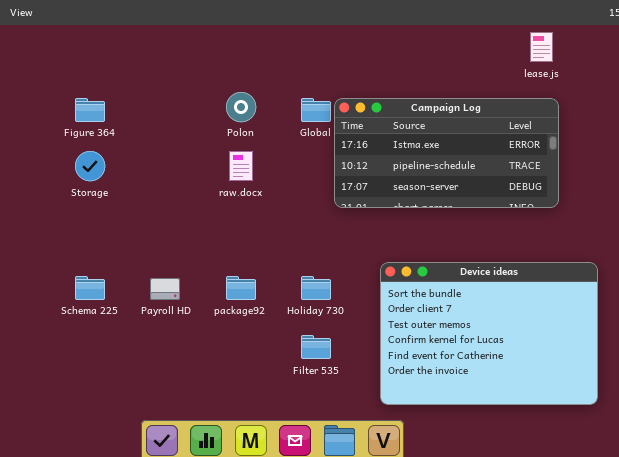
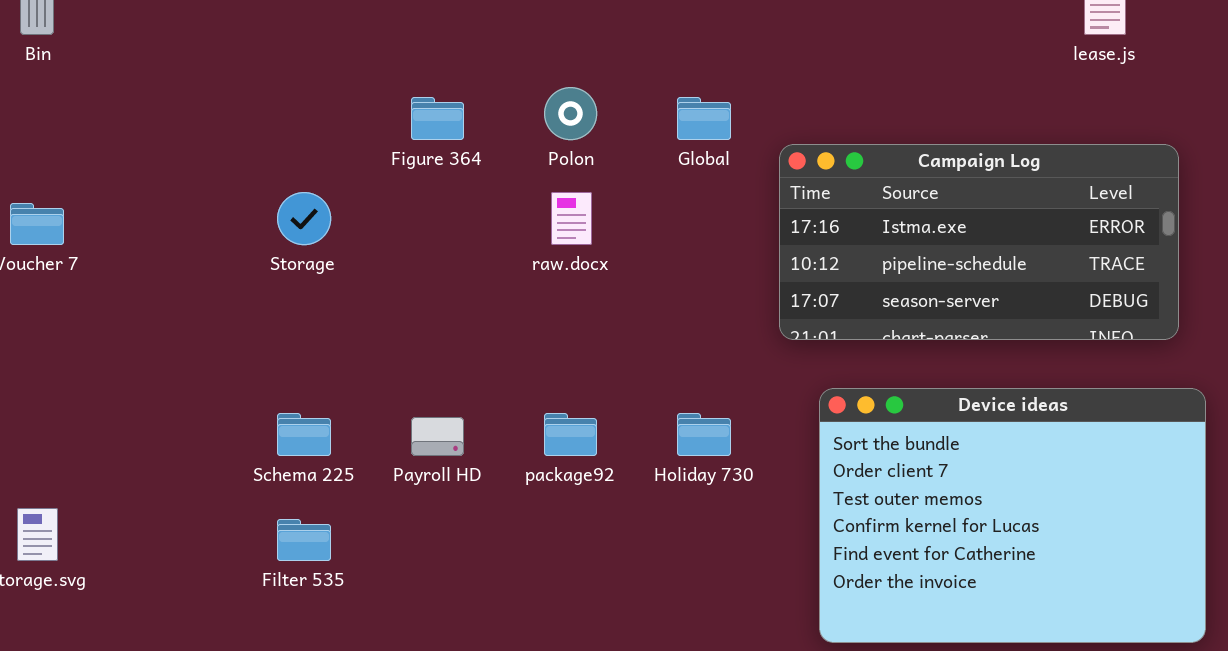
Figure 364: [75,98,105,122] -> [411,97,464,140], moved
Campaign Log: [334,98,559,208] -> [779,144,1179,340], moved
Filter 535: [301,335,331,359] -> [277,519,331,561], moved

